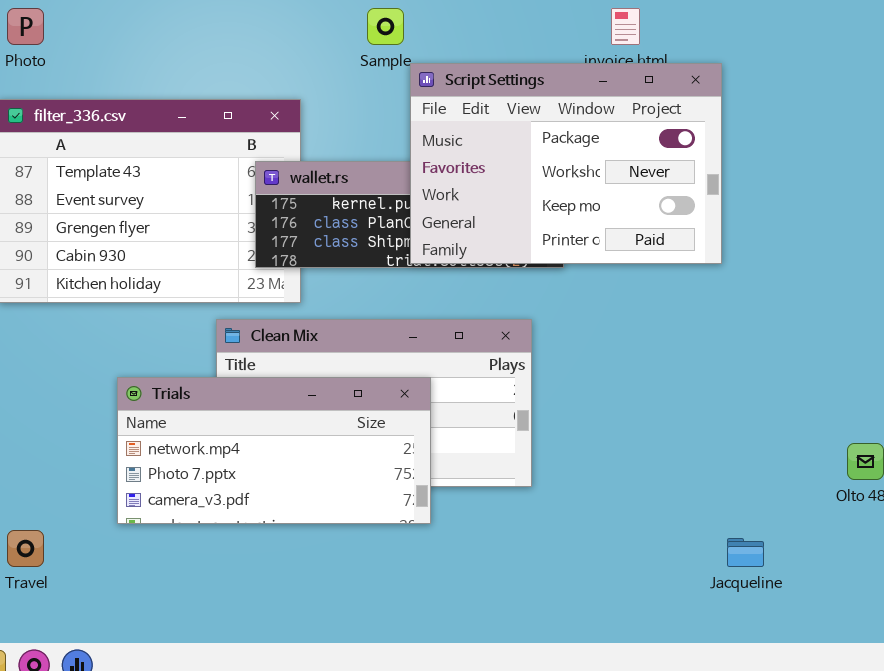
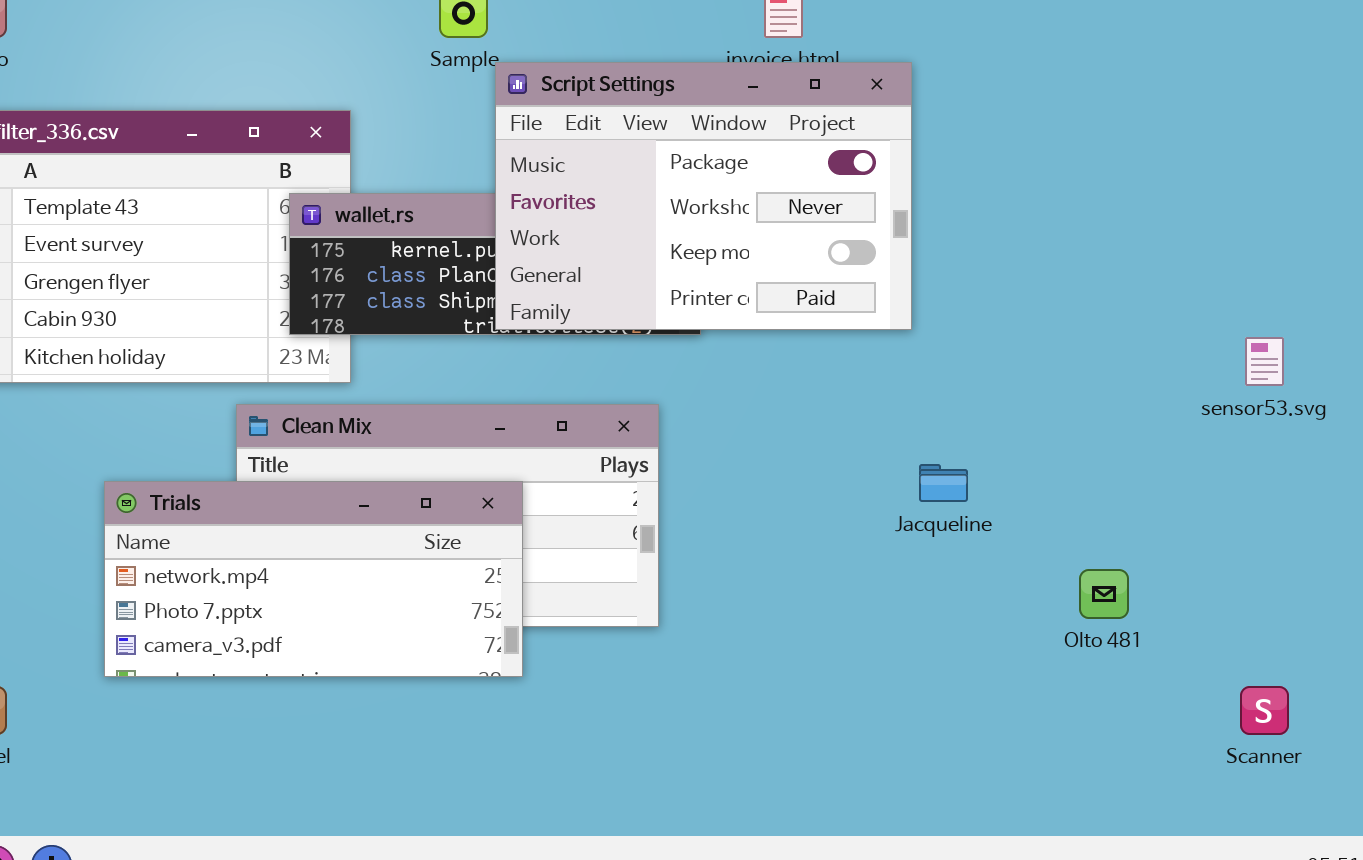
Jacqueline: [727,538,764,567] -> [919,464,968,502], moved

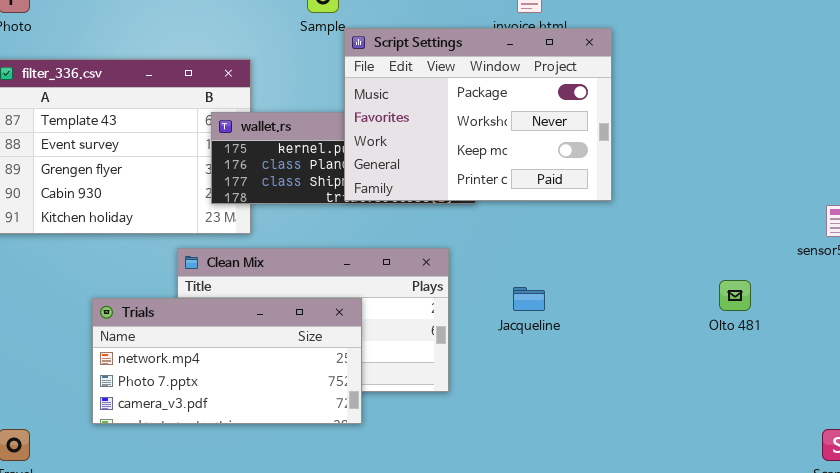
Jacqueline: [919,464,968,502] -> [513,287,545,311], moved
Olto 481: [1079,569,1129,619] -> [719,280,751,311], moved

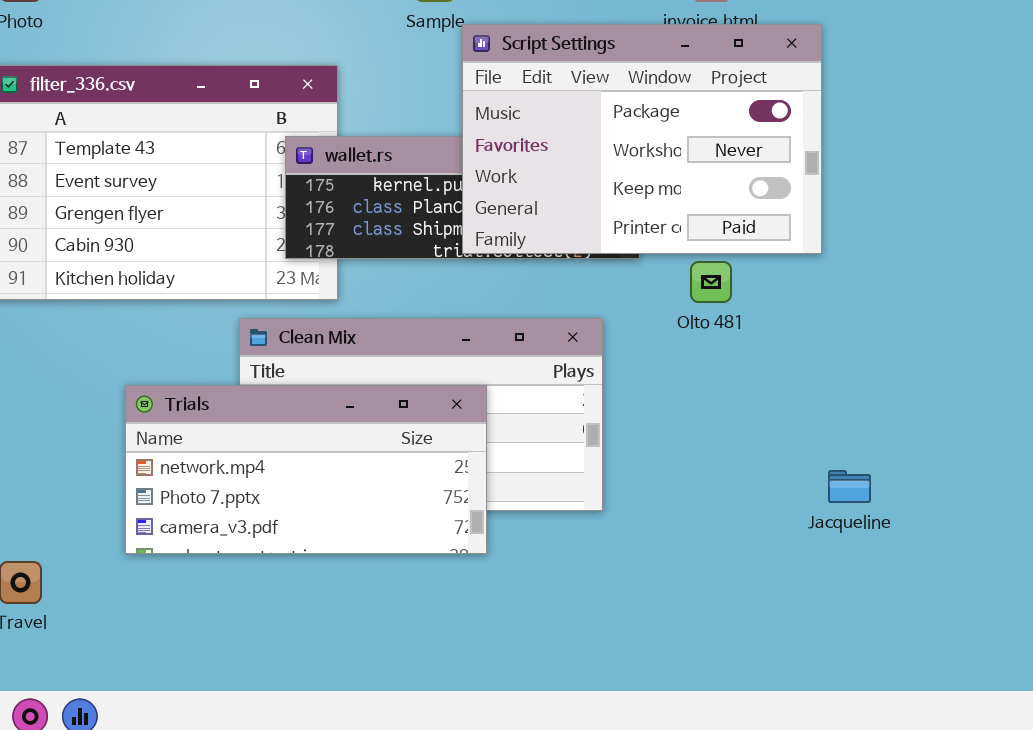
Olto 481: [719,280,751,311] -> [690,261,732,303], moved
Jacqueline: [513,287,545,311] -> [828,470,871,503], moved

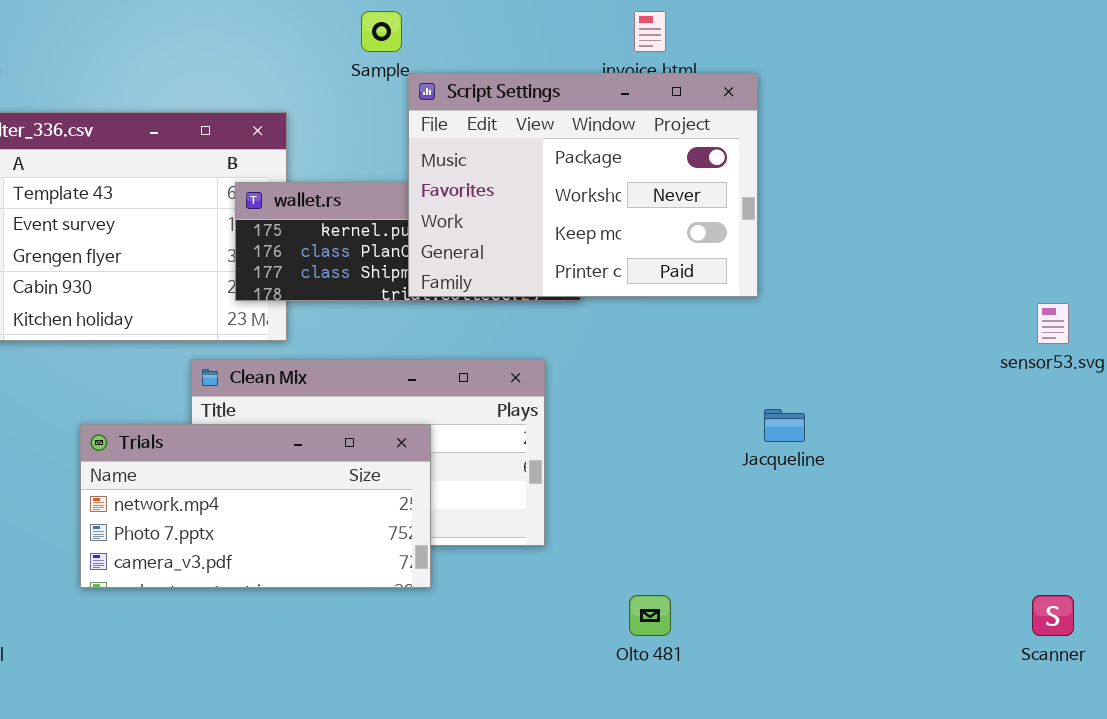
Olto 481: [690,261,732,303] -> [629,595,671,636], moved
Jacqueline: [828,470,871,503] -> [764,409,805,442], moved

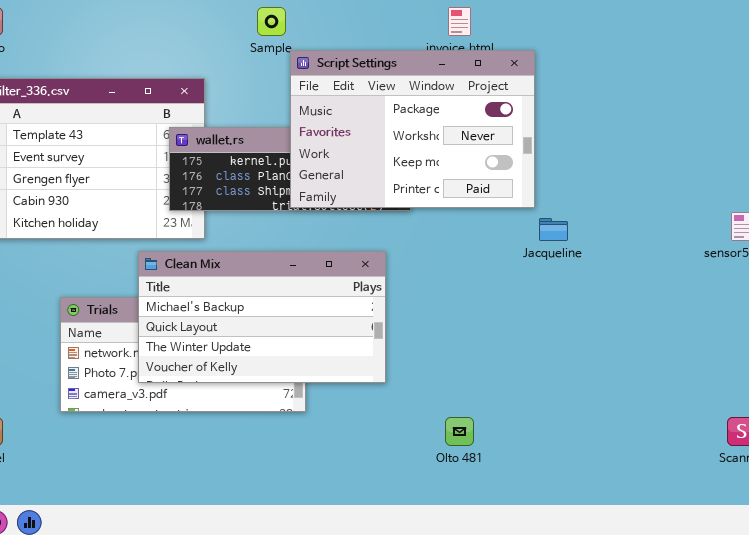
Clean Mix: [191,359,545,546] -> [138,251,386,383], raised
Jacqueline: [764,409,805,442] -> [539,218,568,241], moved

